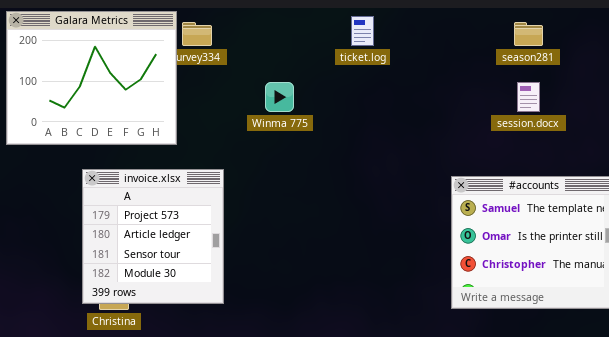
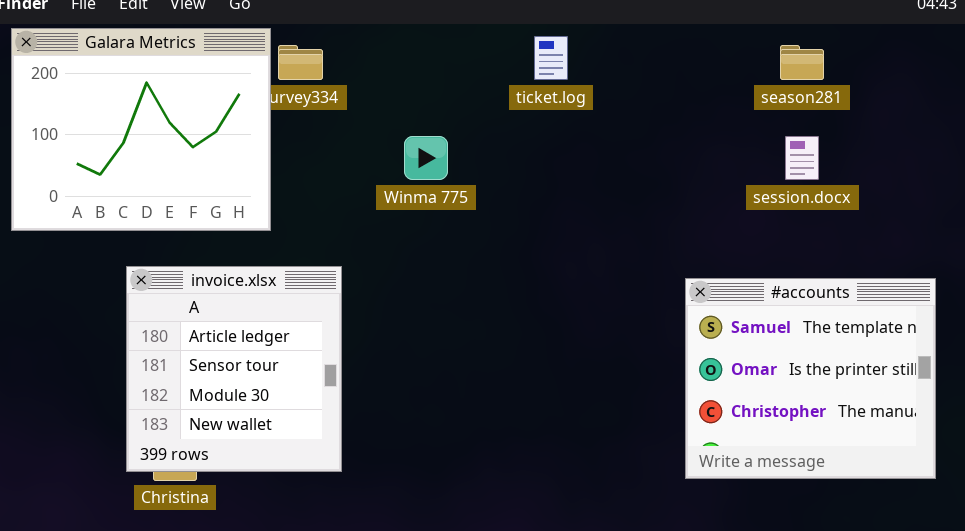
invoice.xlsx: [82,169,224,304] -> [126,266,342,472], scrolled down 1 row

